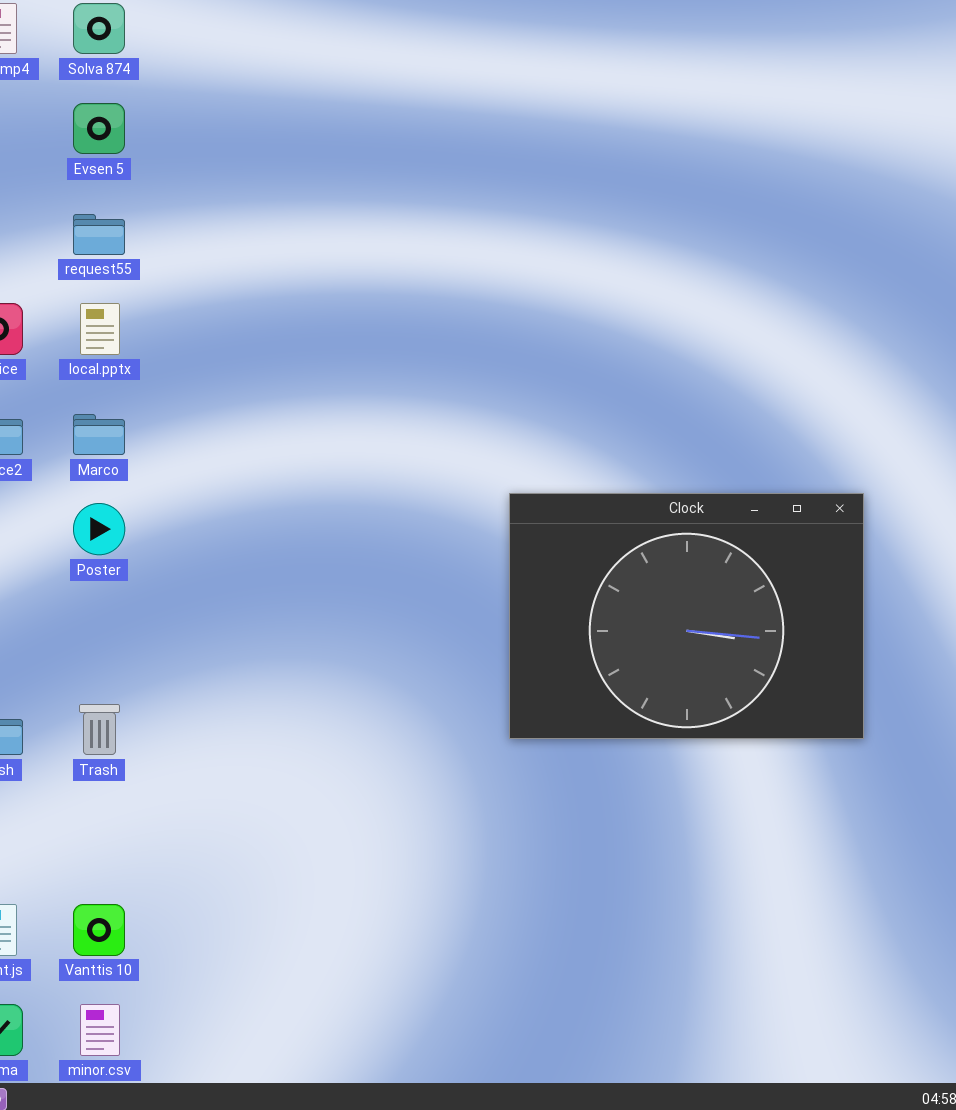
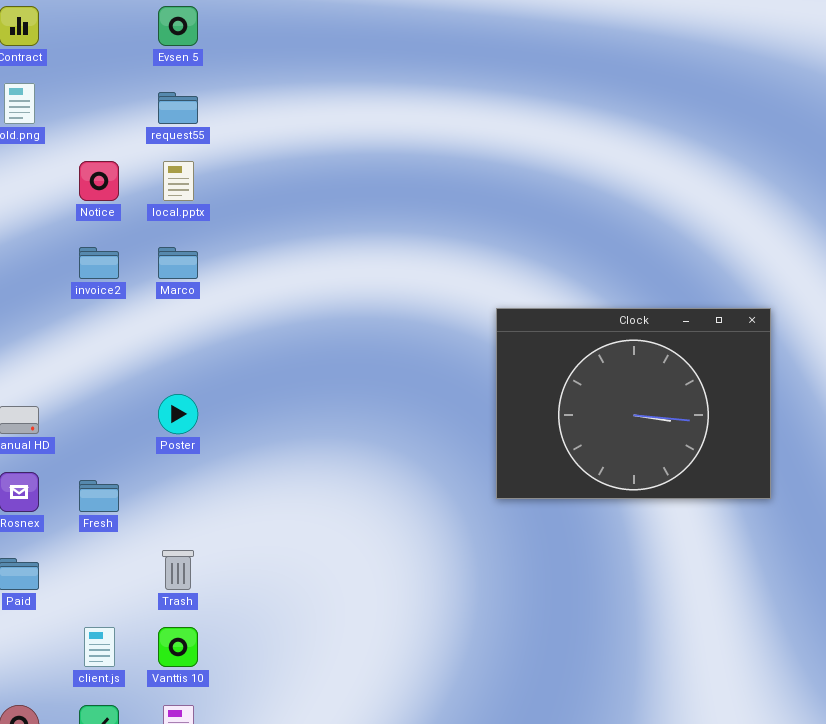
Poster: [73,503,125,555] -> [158,394,198,434], moved
Trash: [79,704,120,755] -> [162,550,194,590], moved

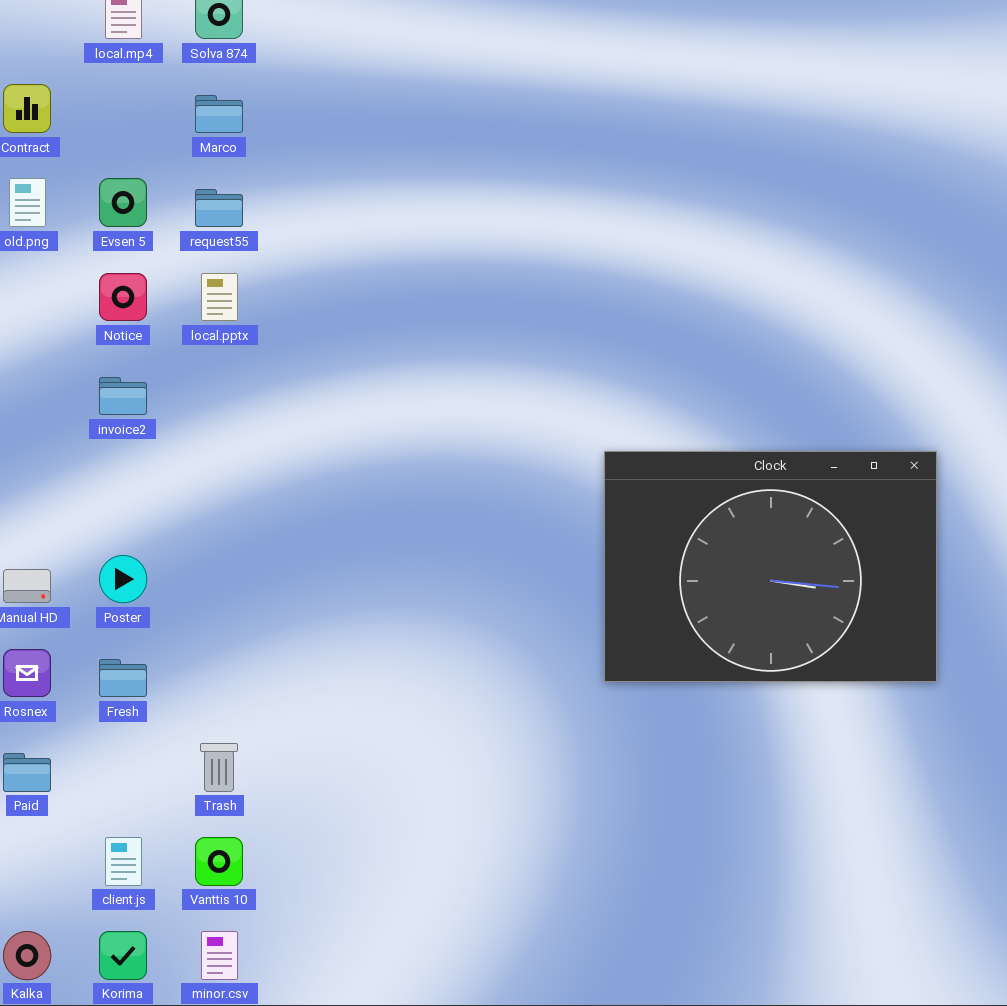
Evsen 5: [158,6,198,46] -> [99,178,147,227], moved
Marco: [158,247,198,279] -> [195,95,243,133], moved
Poster: [158,394,198,434] -> [99,555,147,603], moved

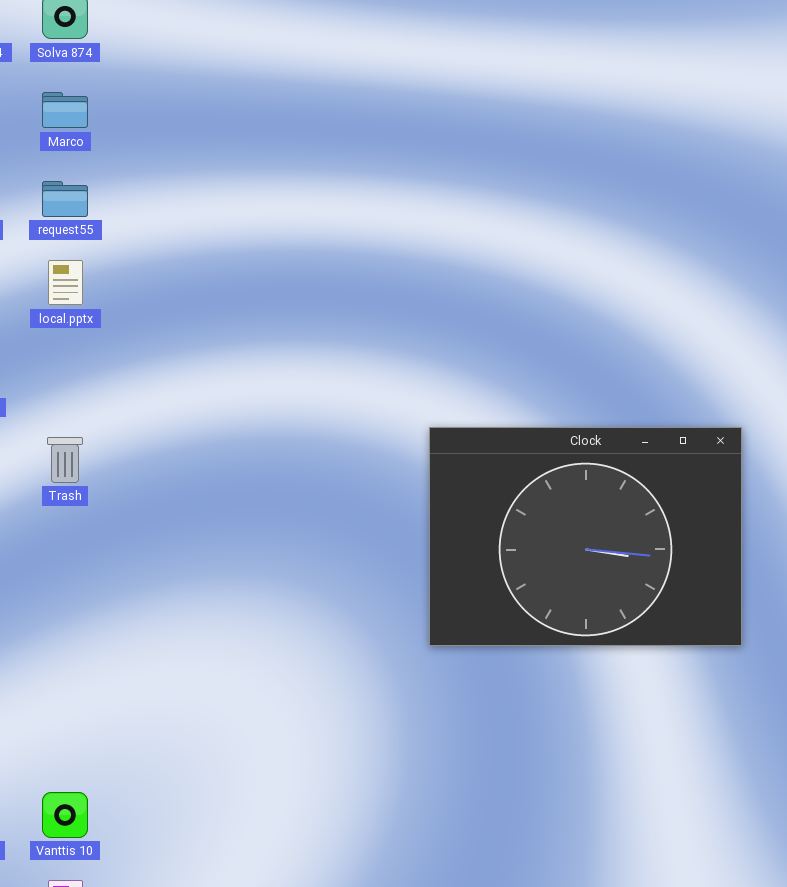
Trash: [200,743,238,792] -> [47,437,83,483], moved

